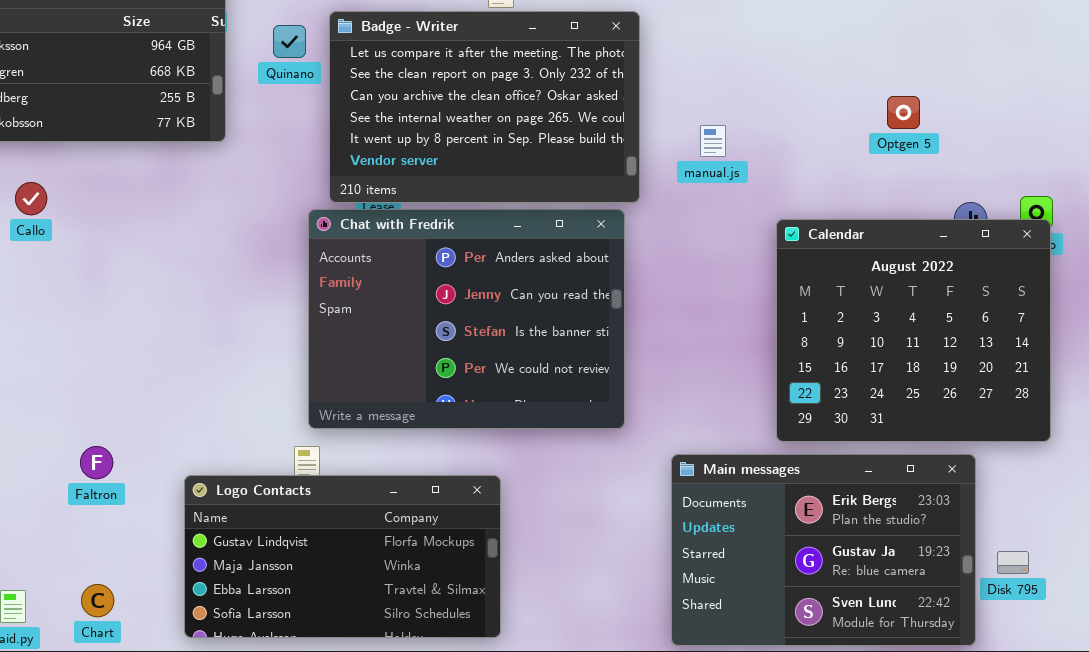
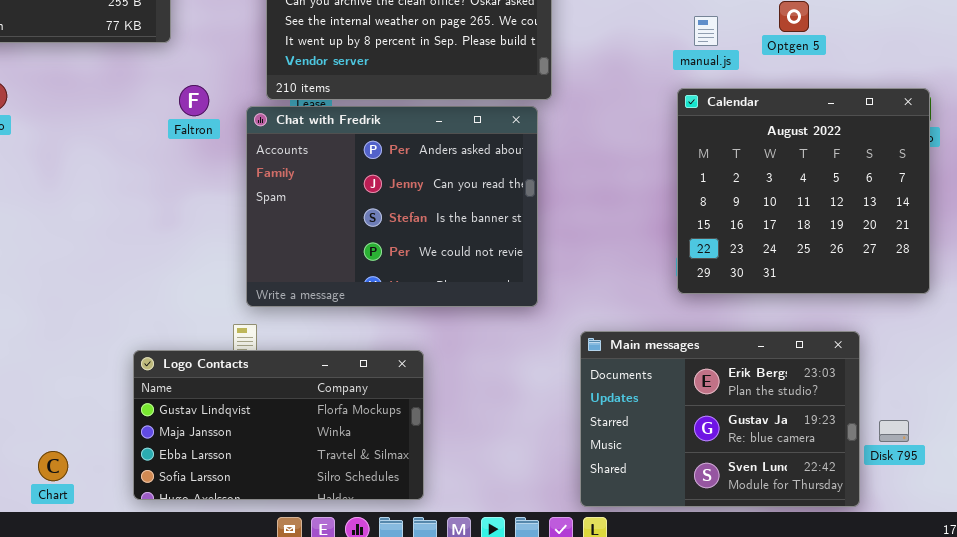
manual.js: [700,125,726,157] -> [694,16,718,46], moved
Calendar: [776,219,1051,442] -> [677,88,930,294], moved
Faltron: [80,446,113,479] -> [179,85,209,116], moved

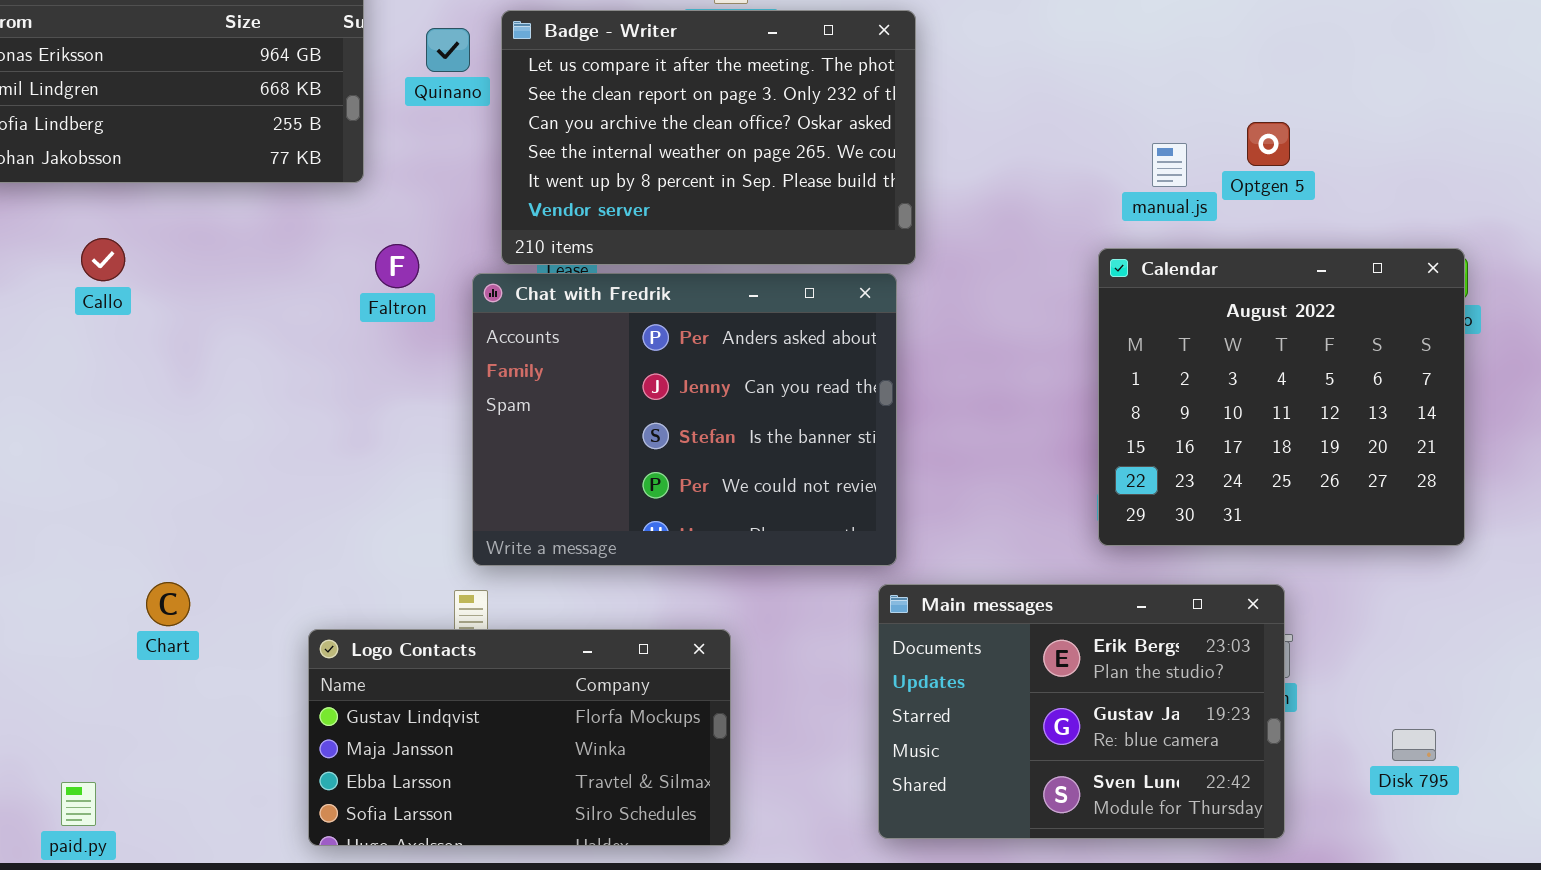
manual.js: [694,16,718,46] -> [1152,143,1187,187], moved
Main messages: [580,331,860,507] -> [878,584,1285,839], moved
Chart: [38,451,68,481] -> [146,582,190,626], moved

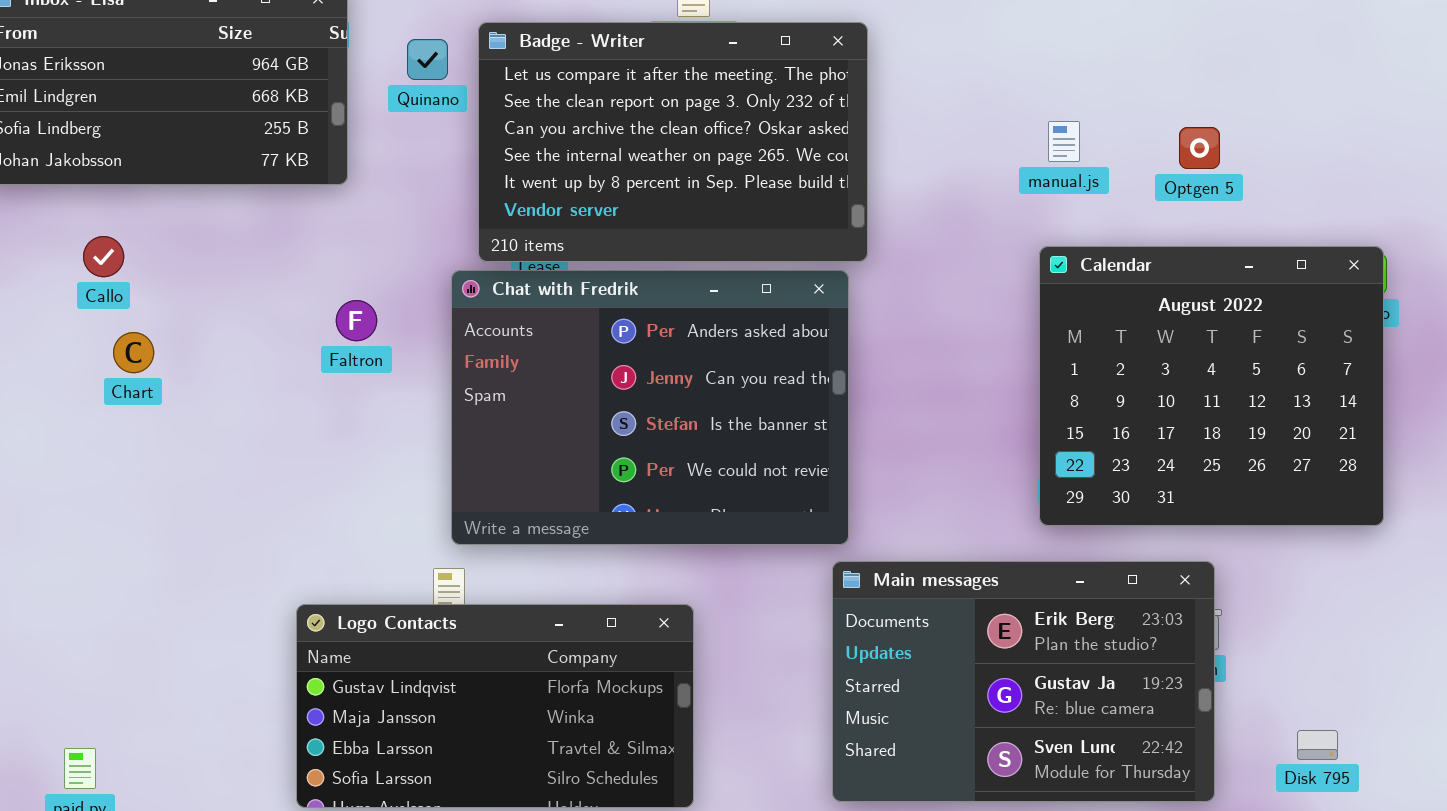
manual.js: [1152,143,1187,187] -> [1048,121,1080,162], moved
Faltron: [375,244,419,288] -> [336,300,377,341], moved
Chart: [146,582,190,626] -> [113,332,154,373], moved
Disk 795: [1392,729,1436,761] -> [1297,730,1338,760], moved

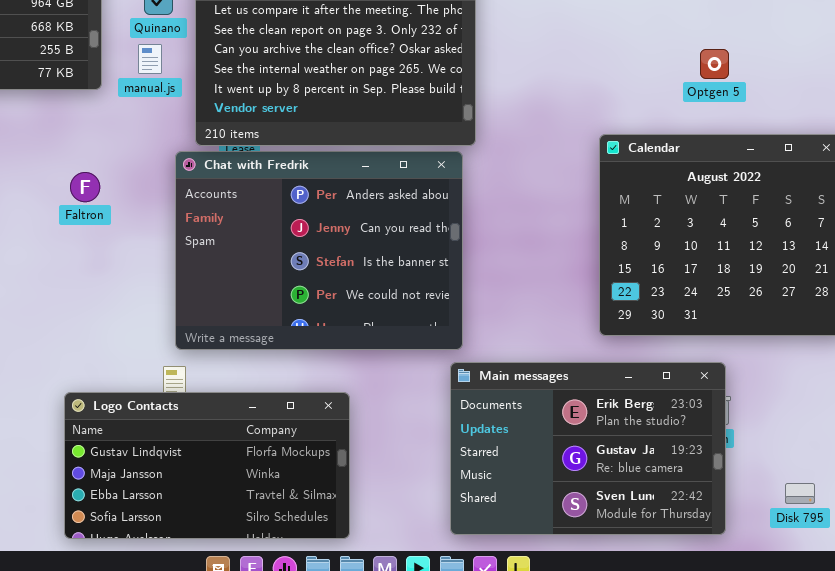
manual.js: [1048,121,1080,162] -> [138,44,162,74], moved
Faltron: [336,300,377,341] -> [70,172,100,202], moved

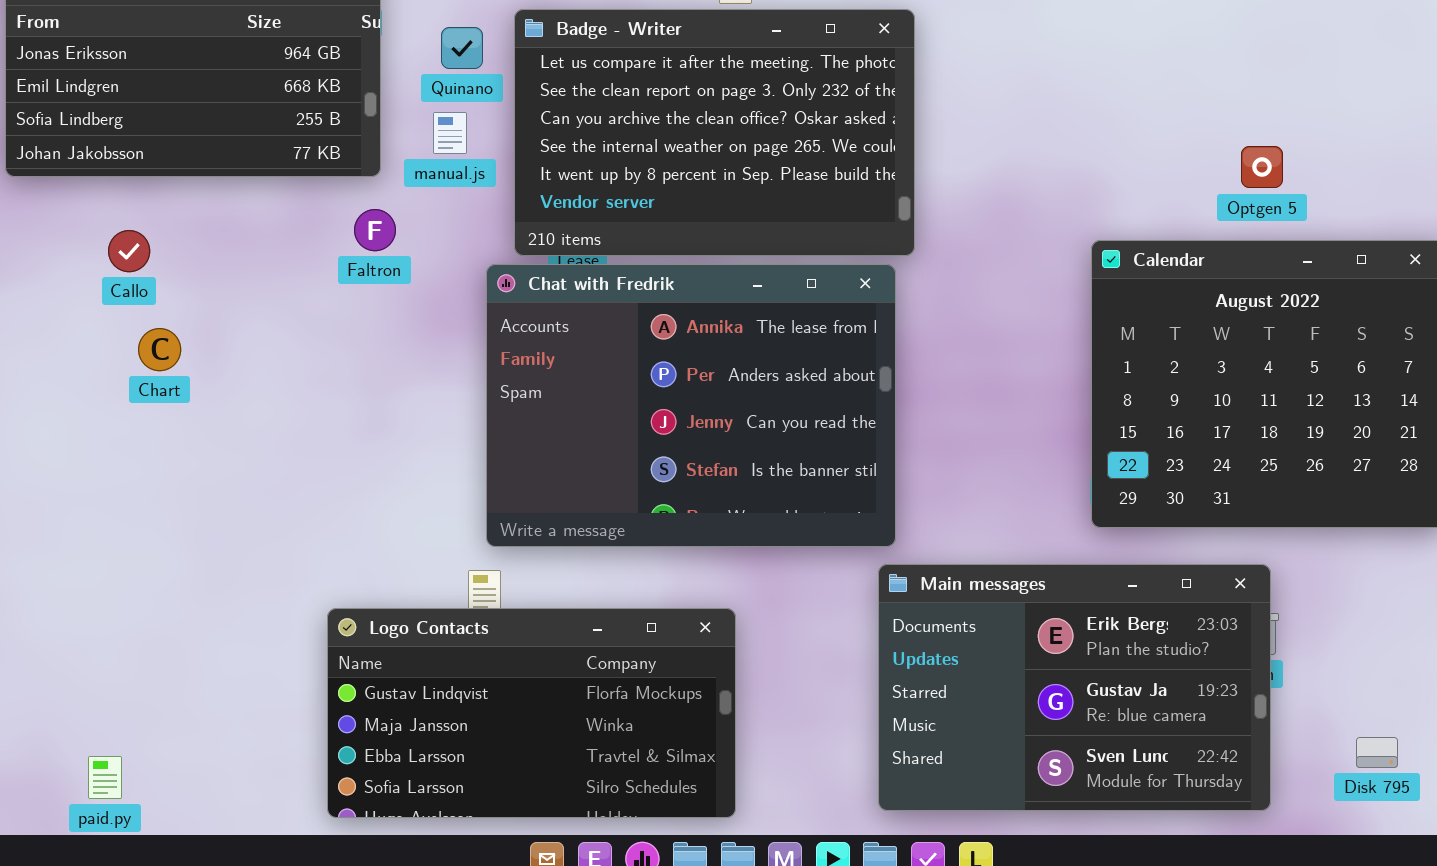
Optgen 5: [700,49,729,79] -> [1241,146,1283,188], moved
Chat with Fredrik: [175,151,463,350] -> [486,264,896,547], scrolled up 1 row
Faltron: [70,172,100,202] -> [354,209,396,251], moved

